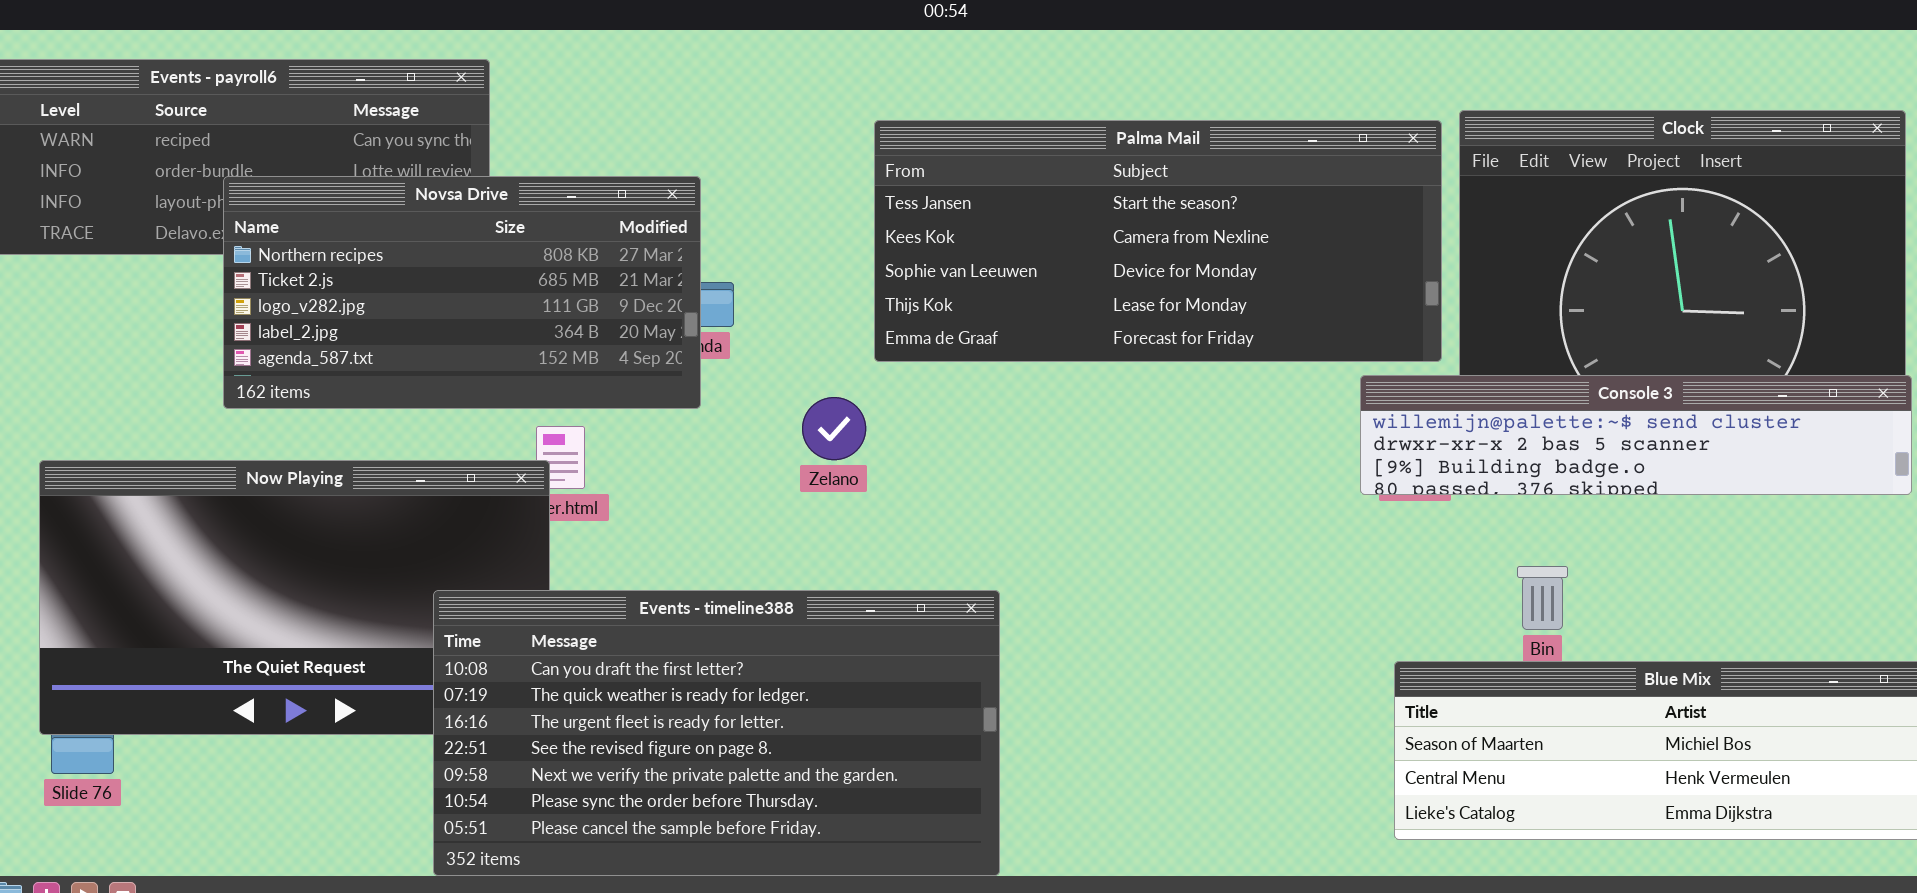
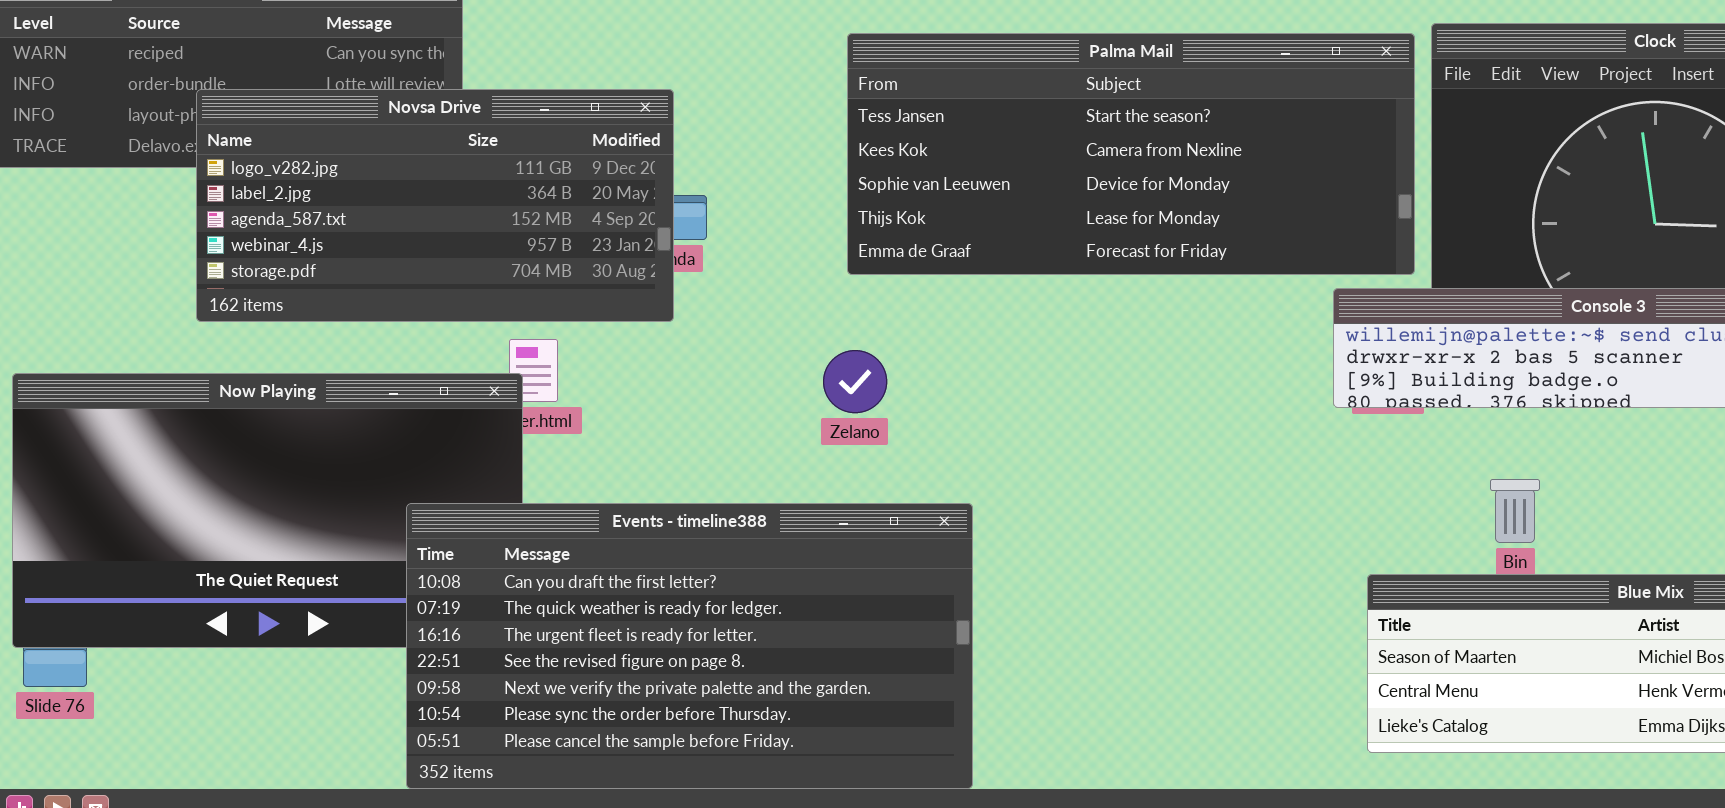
Novsa Drive: [223,176,701,409] -> [196,89,674,322], scrolled down 2 rows
Zelano: [802,397,866,460] -> [823,350,887,413], moved

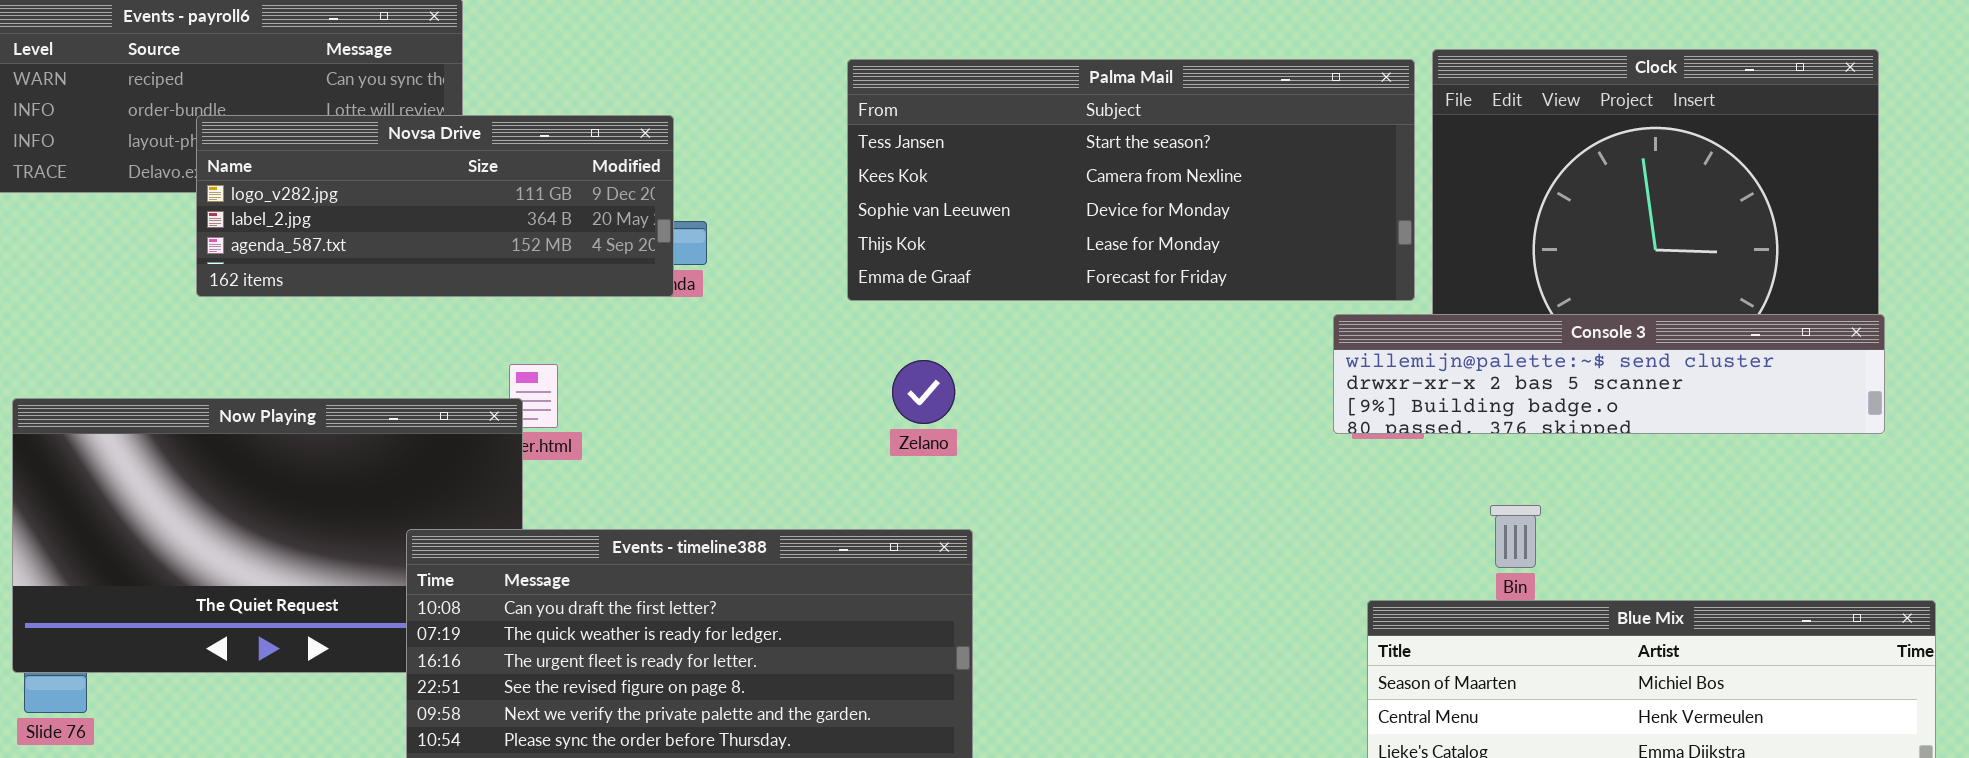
Novsa Drive: [196,89,674,322] -> [196,115,674,297], resized
Zelano: [823,350,887,413] -> [892,360,955,424], moved

